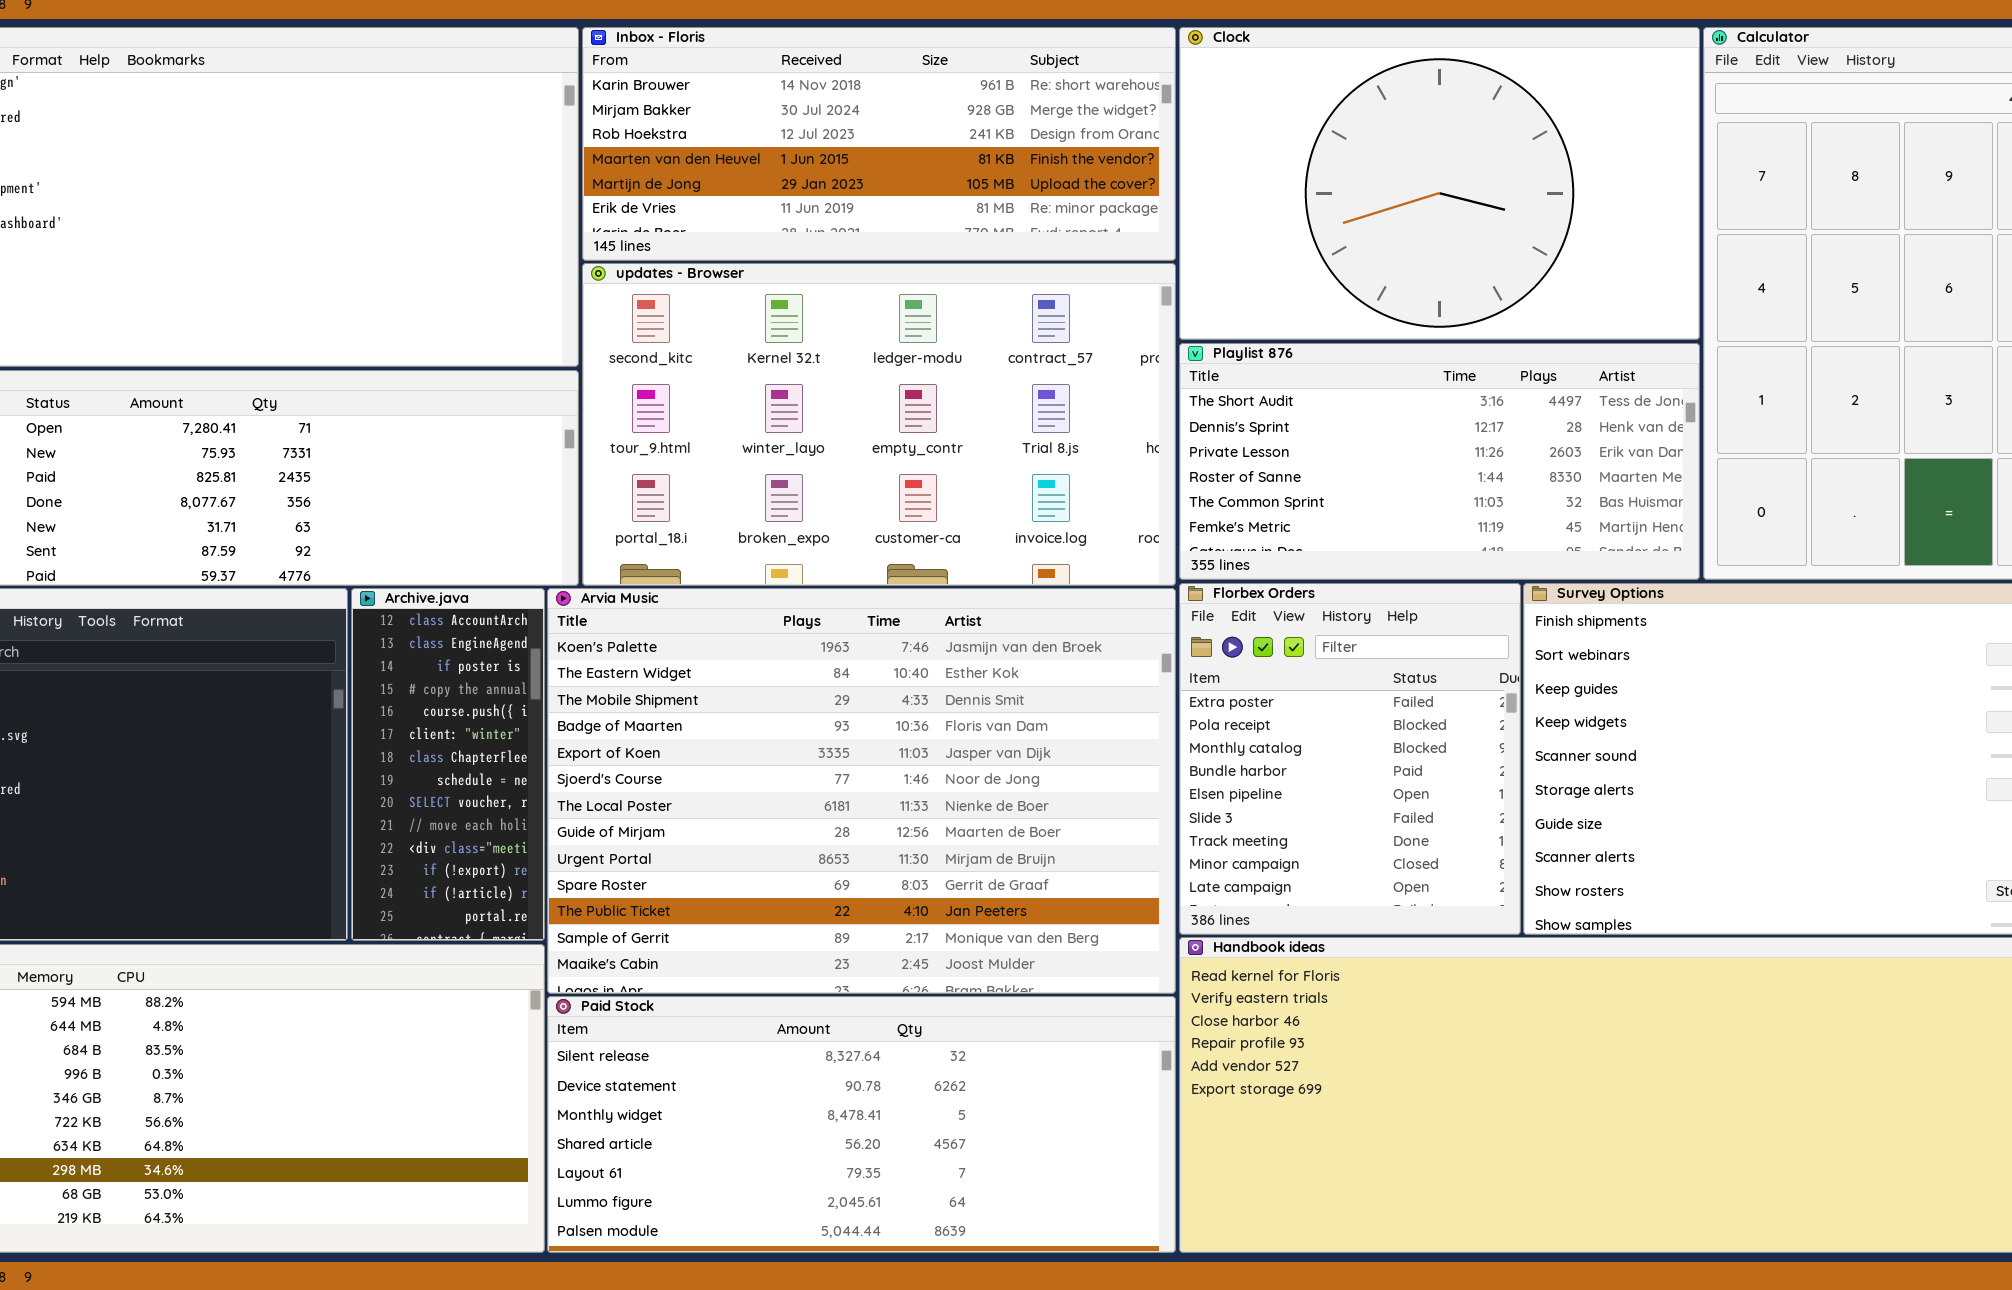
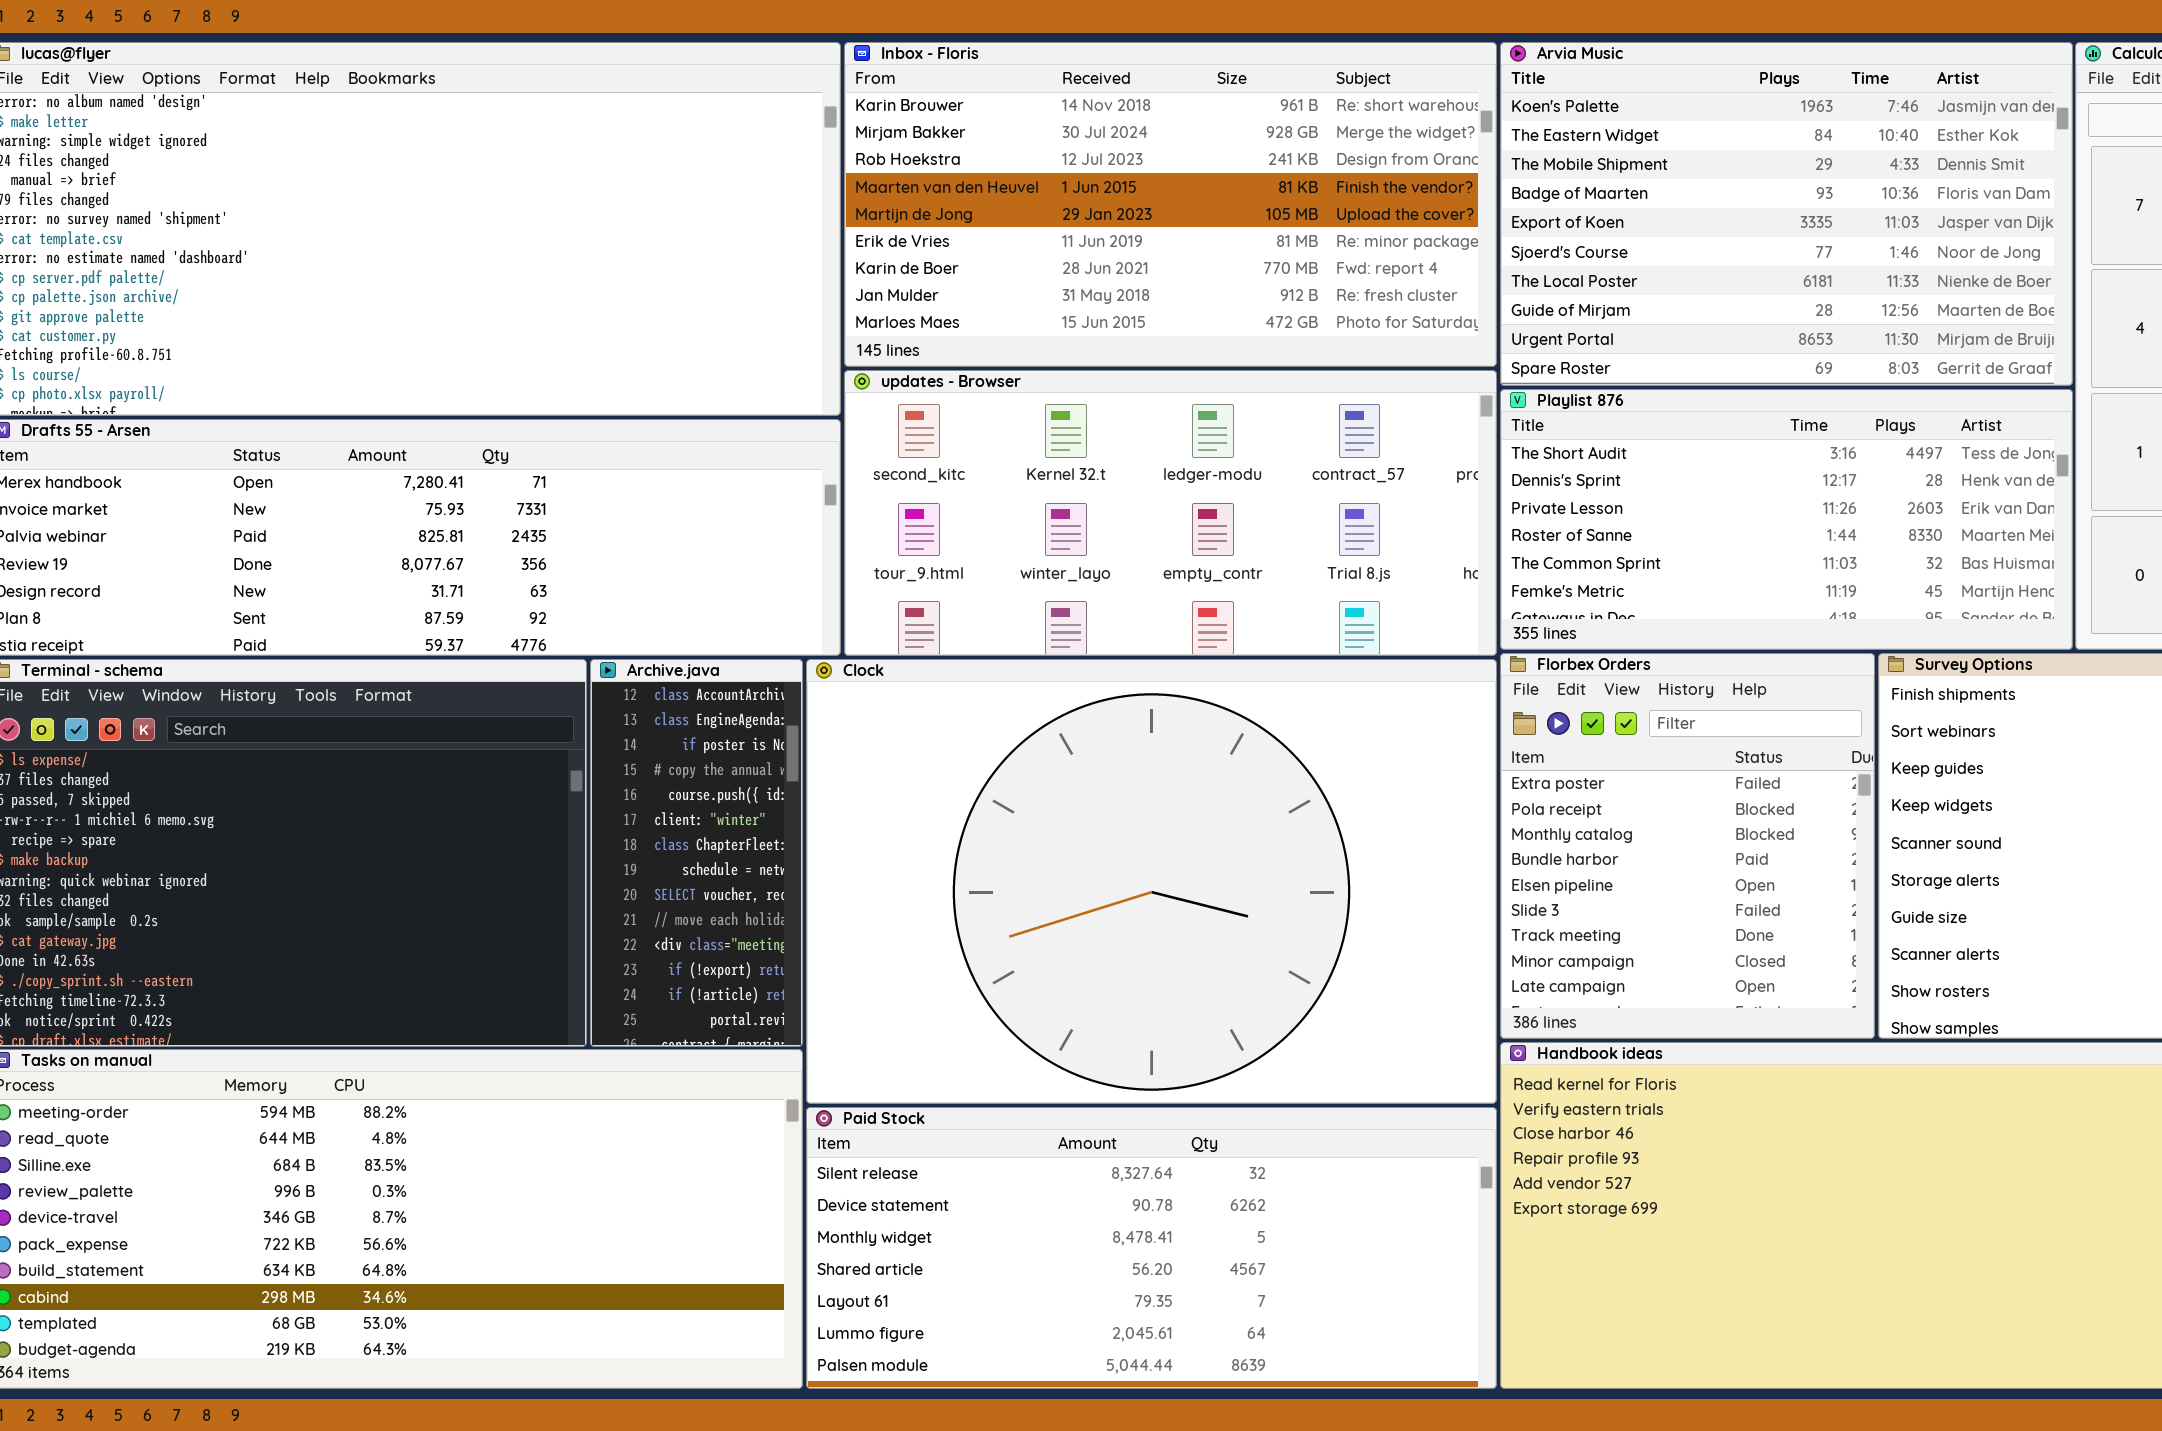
Inbox - Floris: [582,27,1176,261] -> [844,42,1497,367], resized
Clock: [1179,27,1700,340] -> [806,659,1497,1104], moved, resized
updates - Browser: [582,263,1176,586] -> [844,370,1497,656], resized
Arvia Music: [547,588,1176,994] -> [1500,42,2073,386], moved, resized

